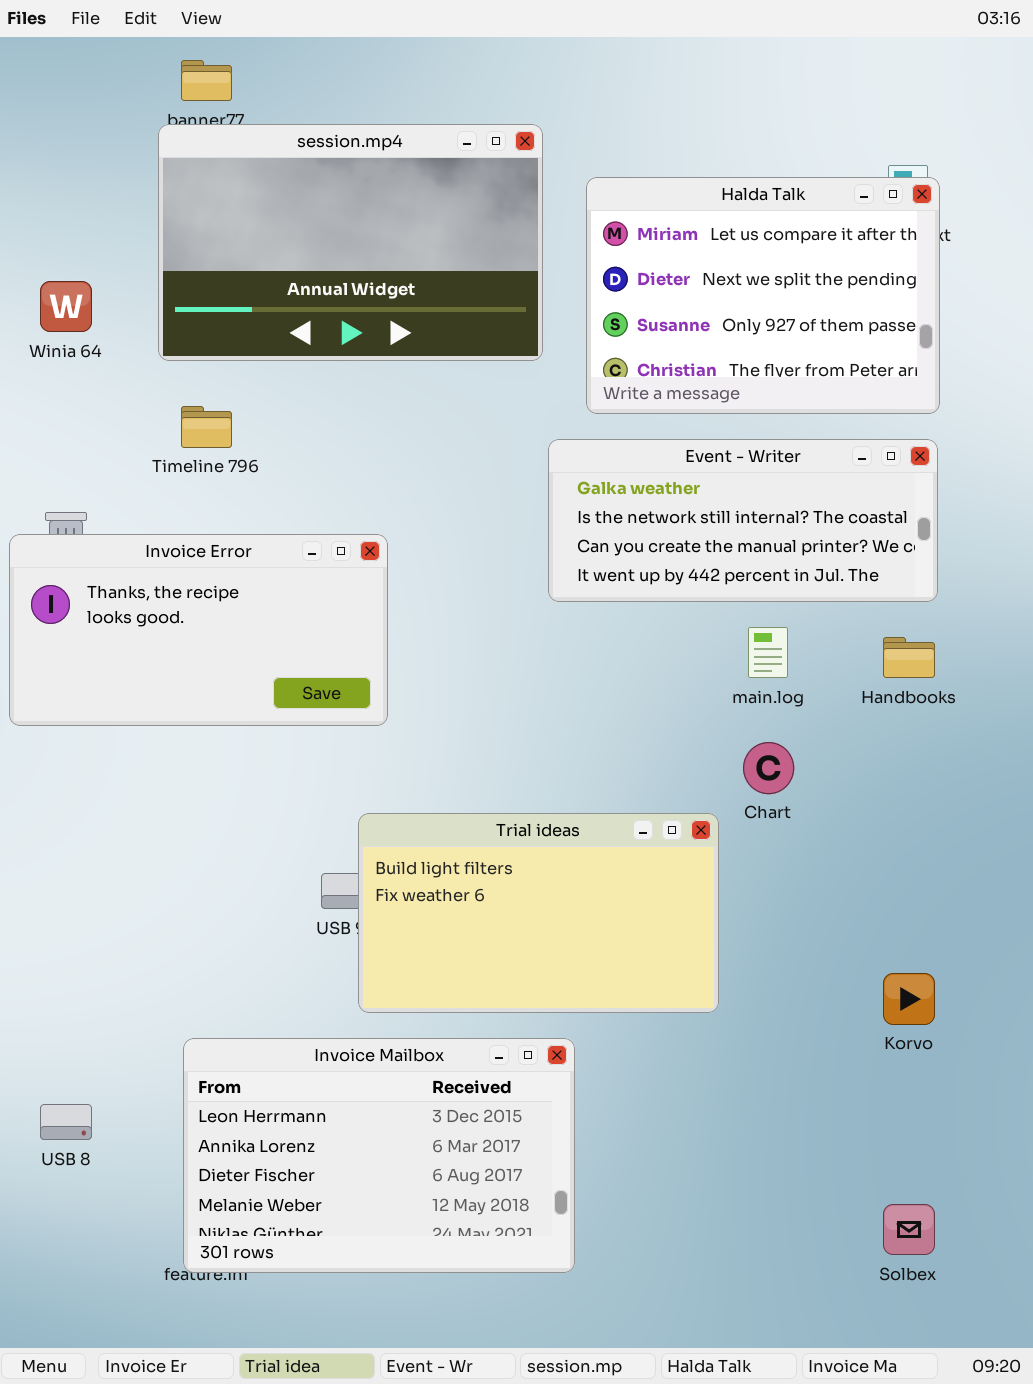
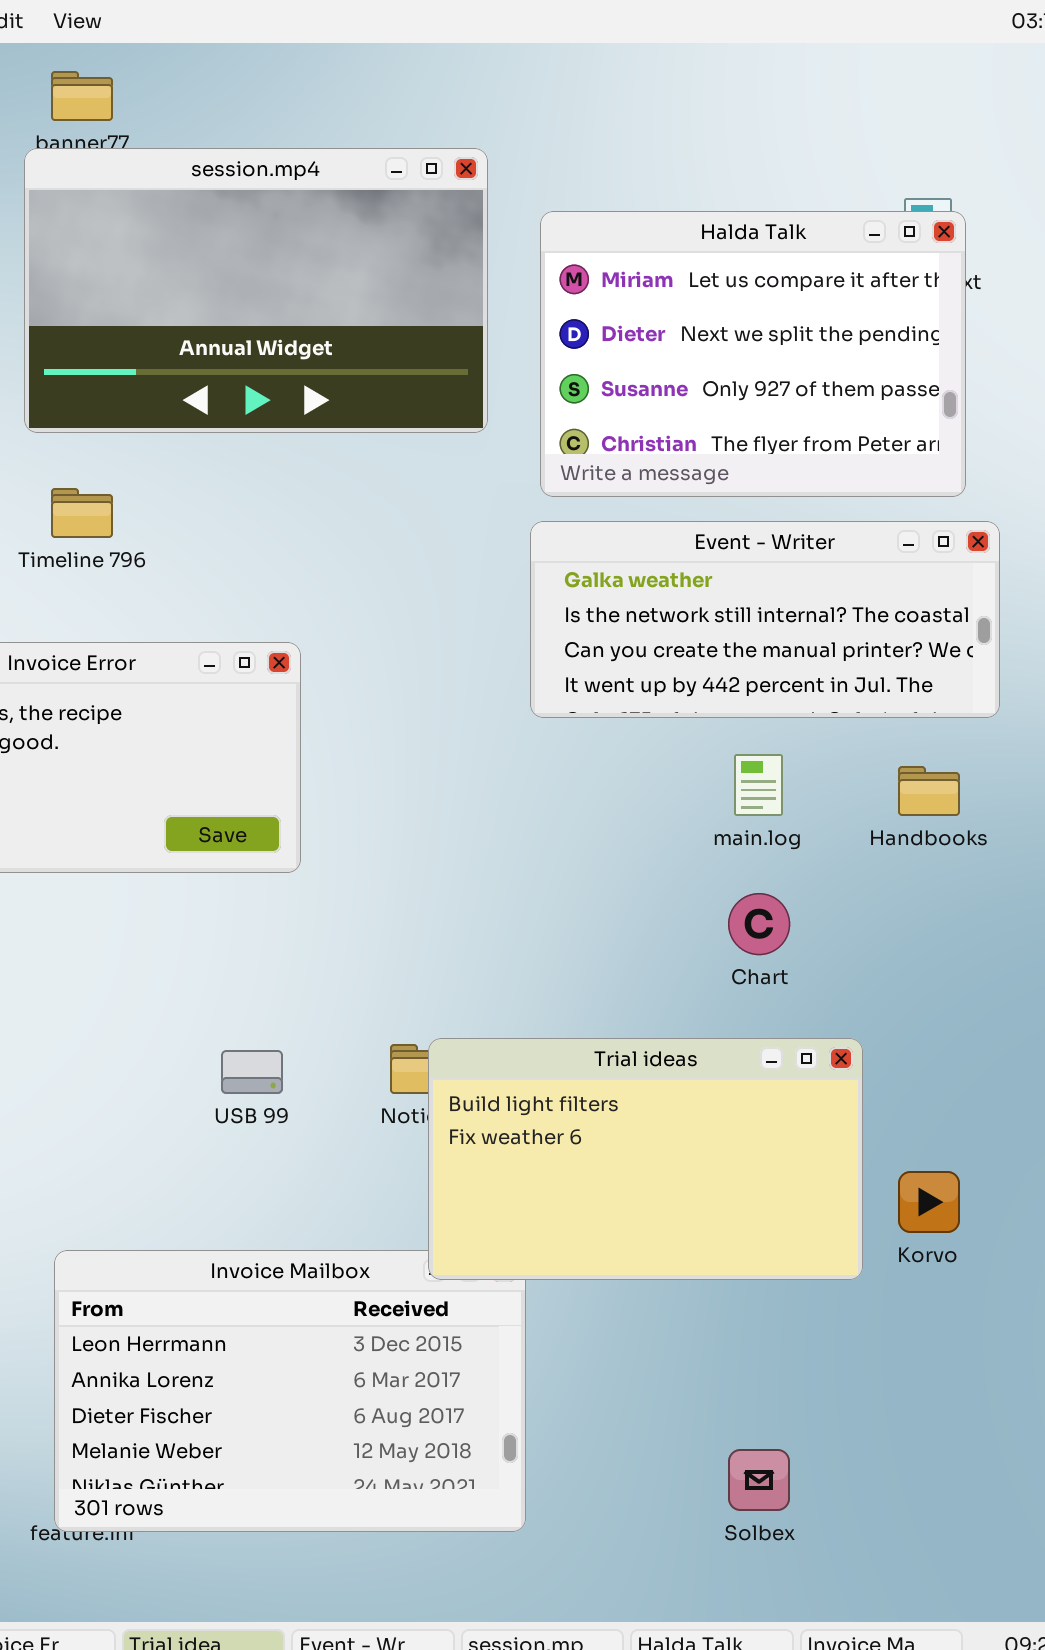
Event - Writer: [548,439,938,602] -> [530,521,1000,718], moved
Trial ideas: [358,813,719,1013] -> [428,1038,863,1280], moved
Solbex: [883,1204,935,1255] -> [728,1449,790,1511], moved

